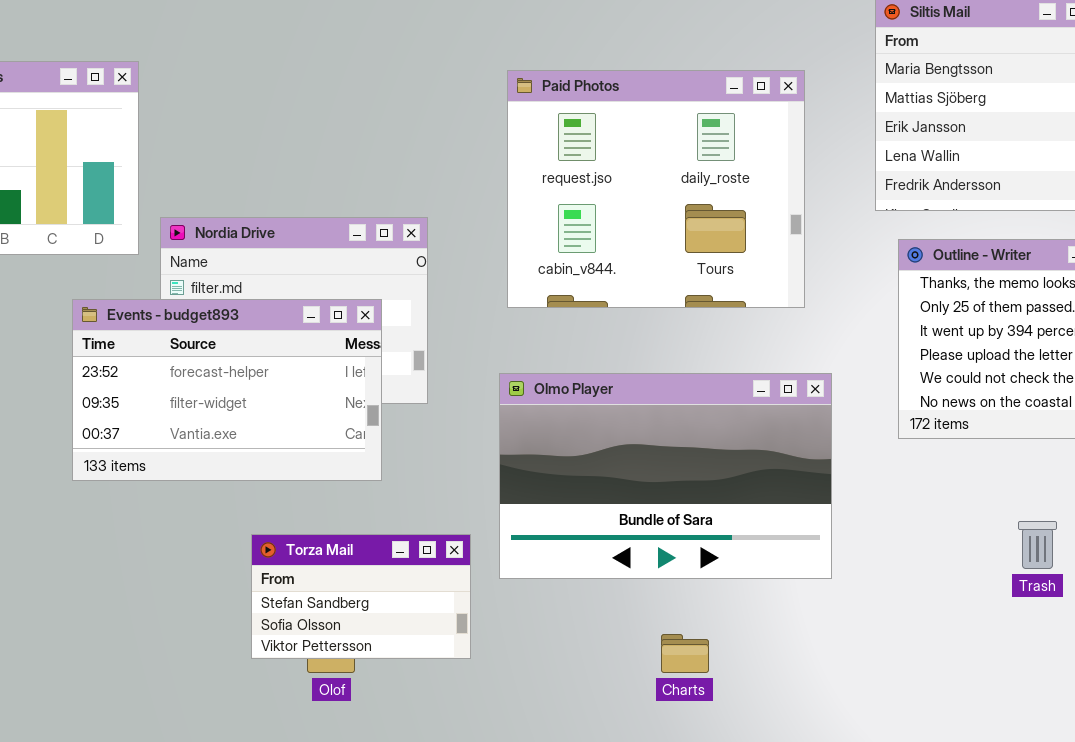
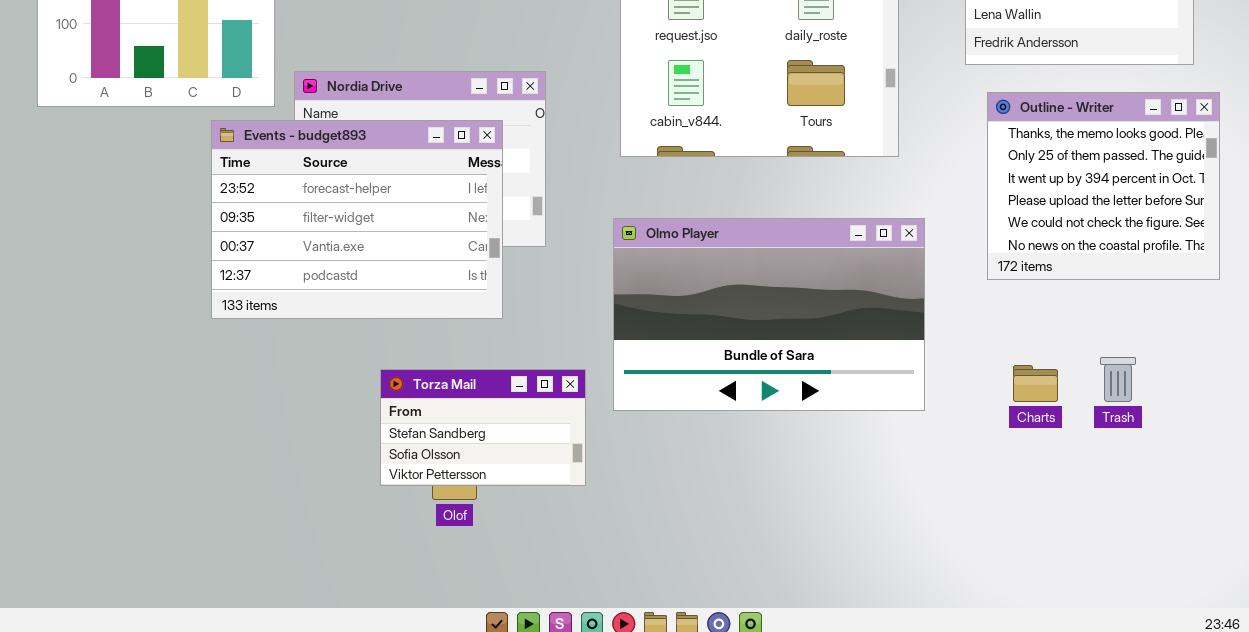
Events - budget893: [72,299,382,481] -> [211,120,503,319], resized
Charts: [661,634,709,673] -> [1013,365,1058,402], moved

